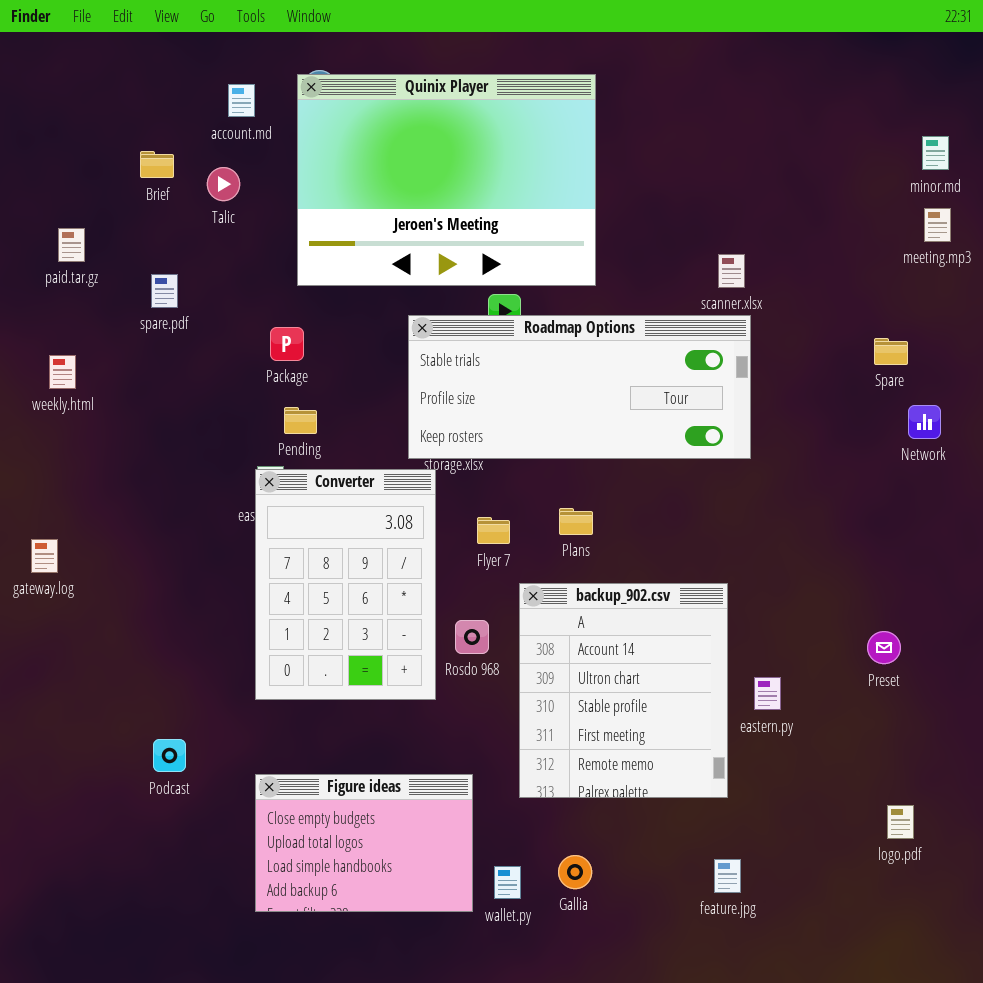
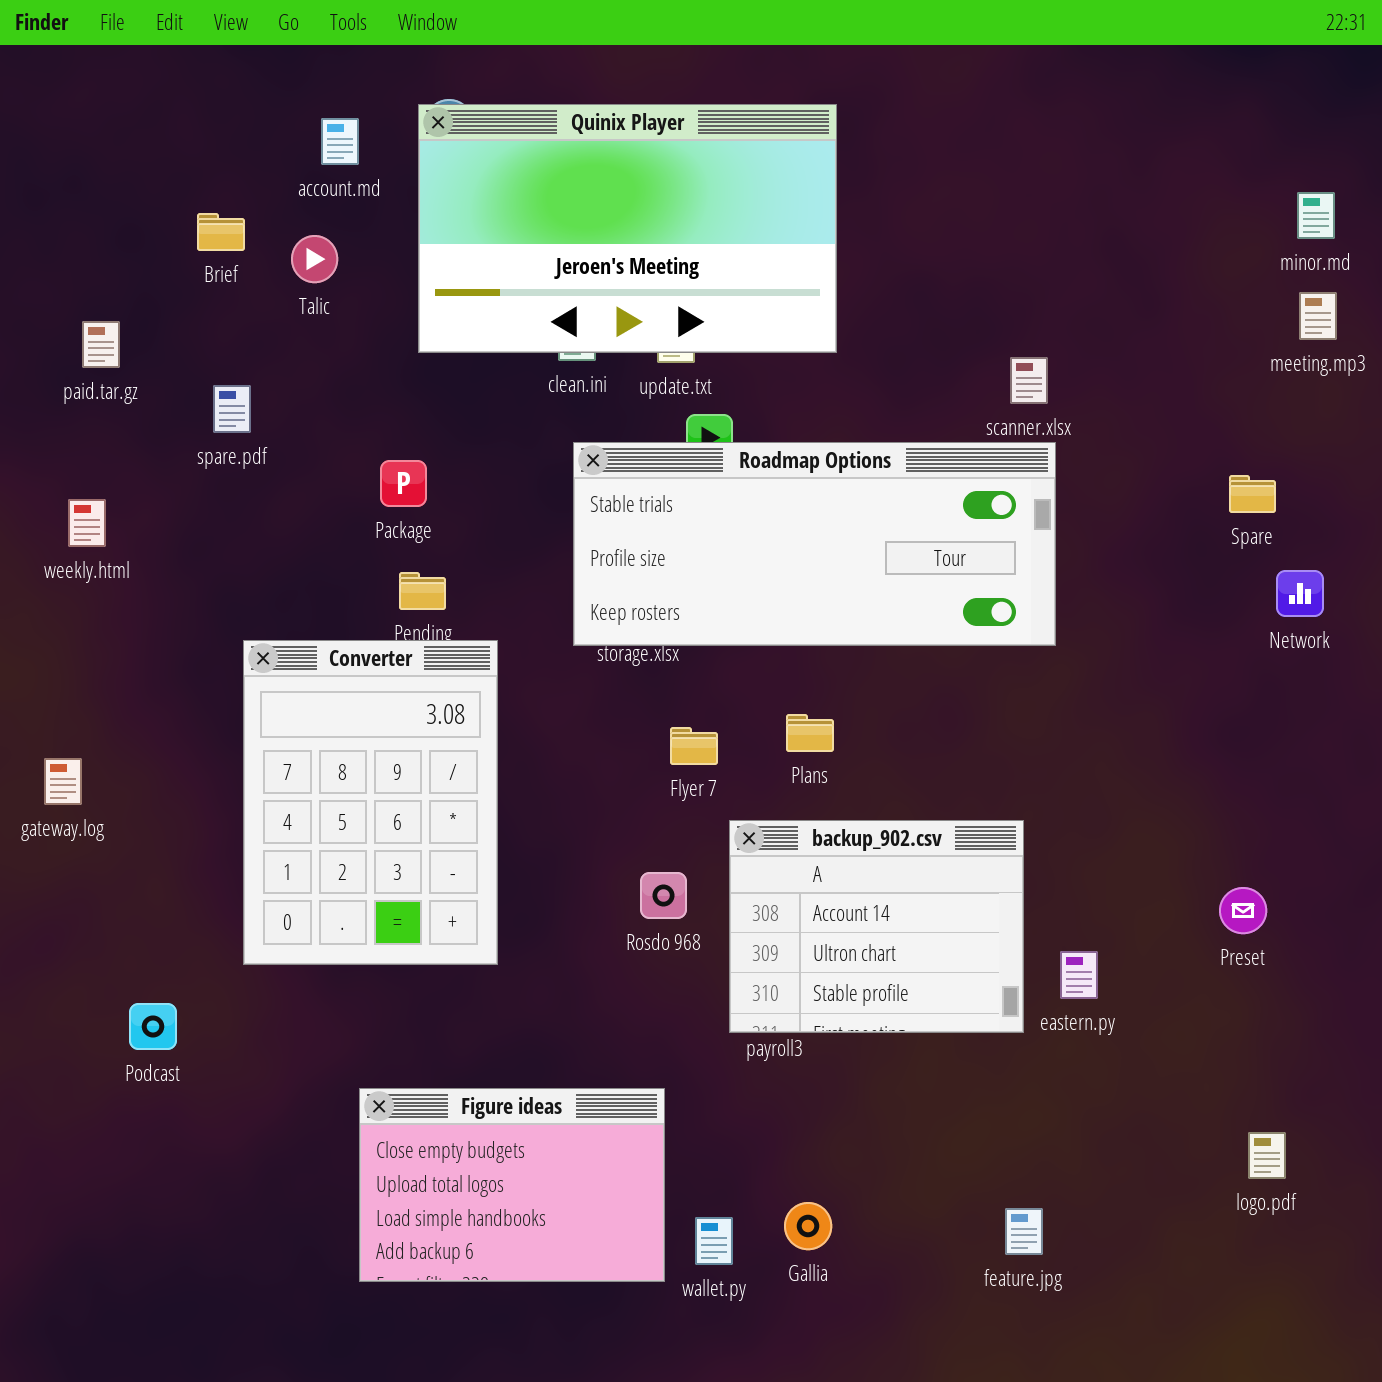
Quinix Player: [297,74,596,286] -> [418,104,837,353], resized
Converter: [255,469,436,700] -> [243,640,498,965], moved
backup_902.csv: [519,583,728,798] -> [729,820,1024,1033], resized
Podcast: [153,739,186,772] -> [129,1003,177,1050], moved

